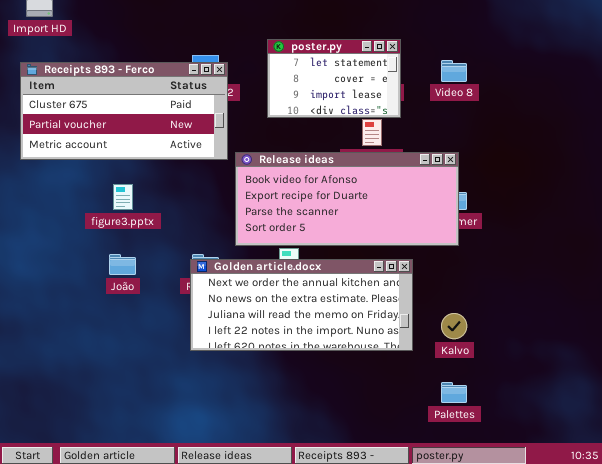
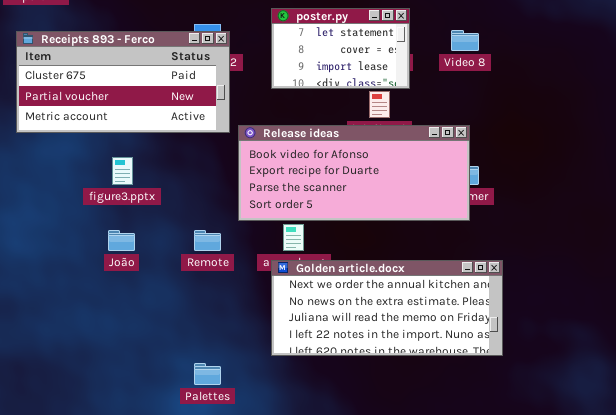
Golden article.docx: [190,259,413,351] -> [271,260,503,356], moved
Palettes: [441,382,467,403] -> [194,363,221,385], moved

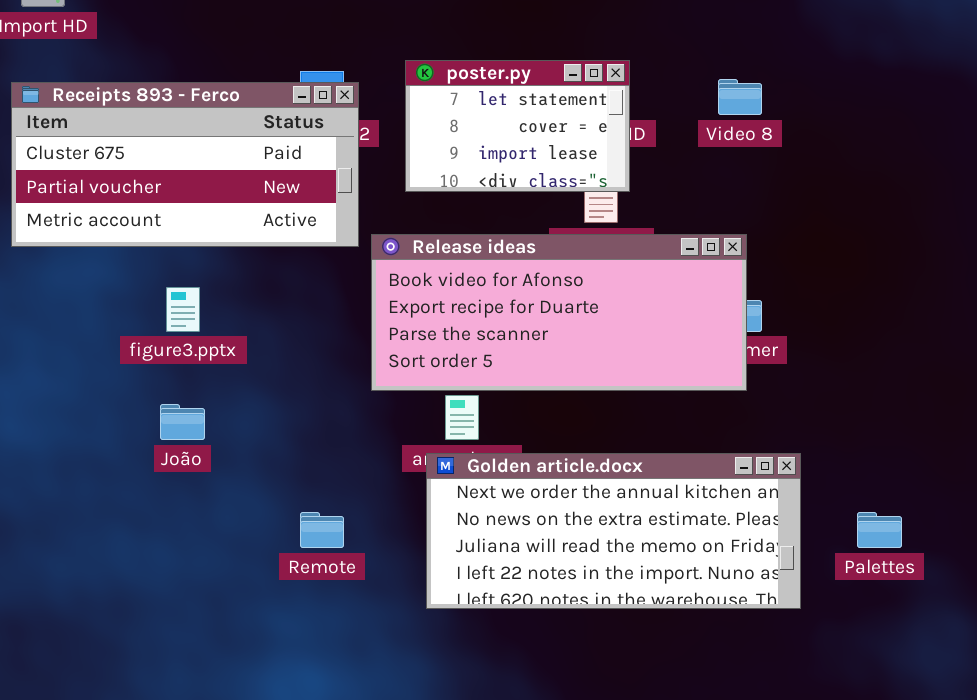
poster.py: [271,8,410,89] -> [405,60,630,192], moved
Remote: [194,230,221,251] -> [300,512,344,548], moved
Palettes: [194,363,221,385] -> [857,512,902,548], moved

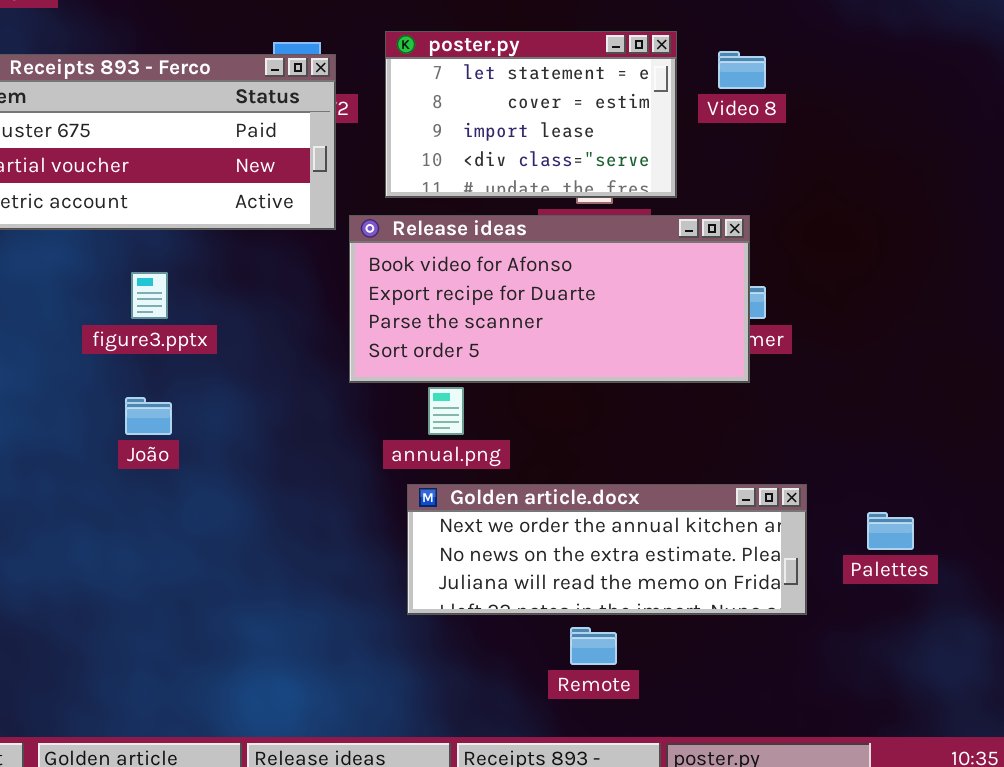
poster.py: [405,60,630,192] -> [385,31,677,198], resized
Golden article.docx: [426,453,801,609] -> [407,484,807,615], resized
Remote: [300,512,344,548] -> [570,627,617,665], moved

